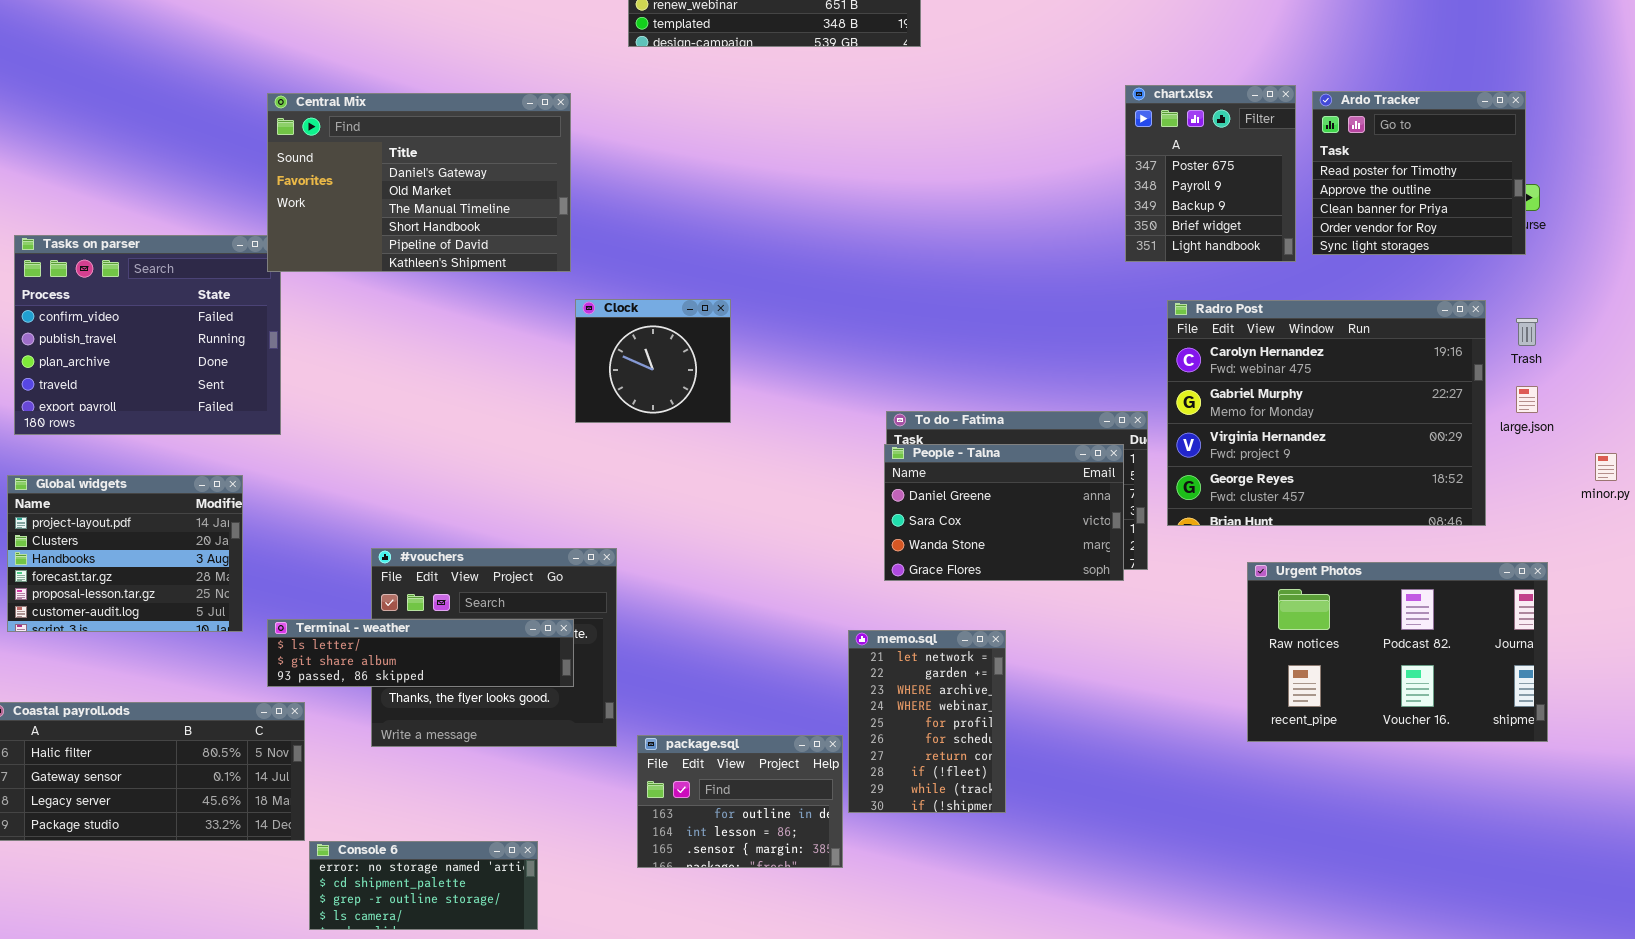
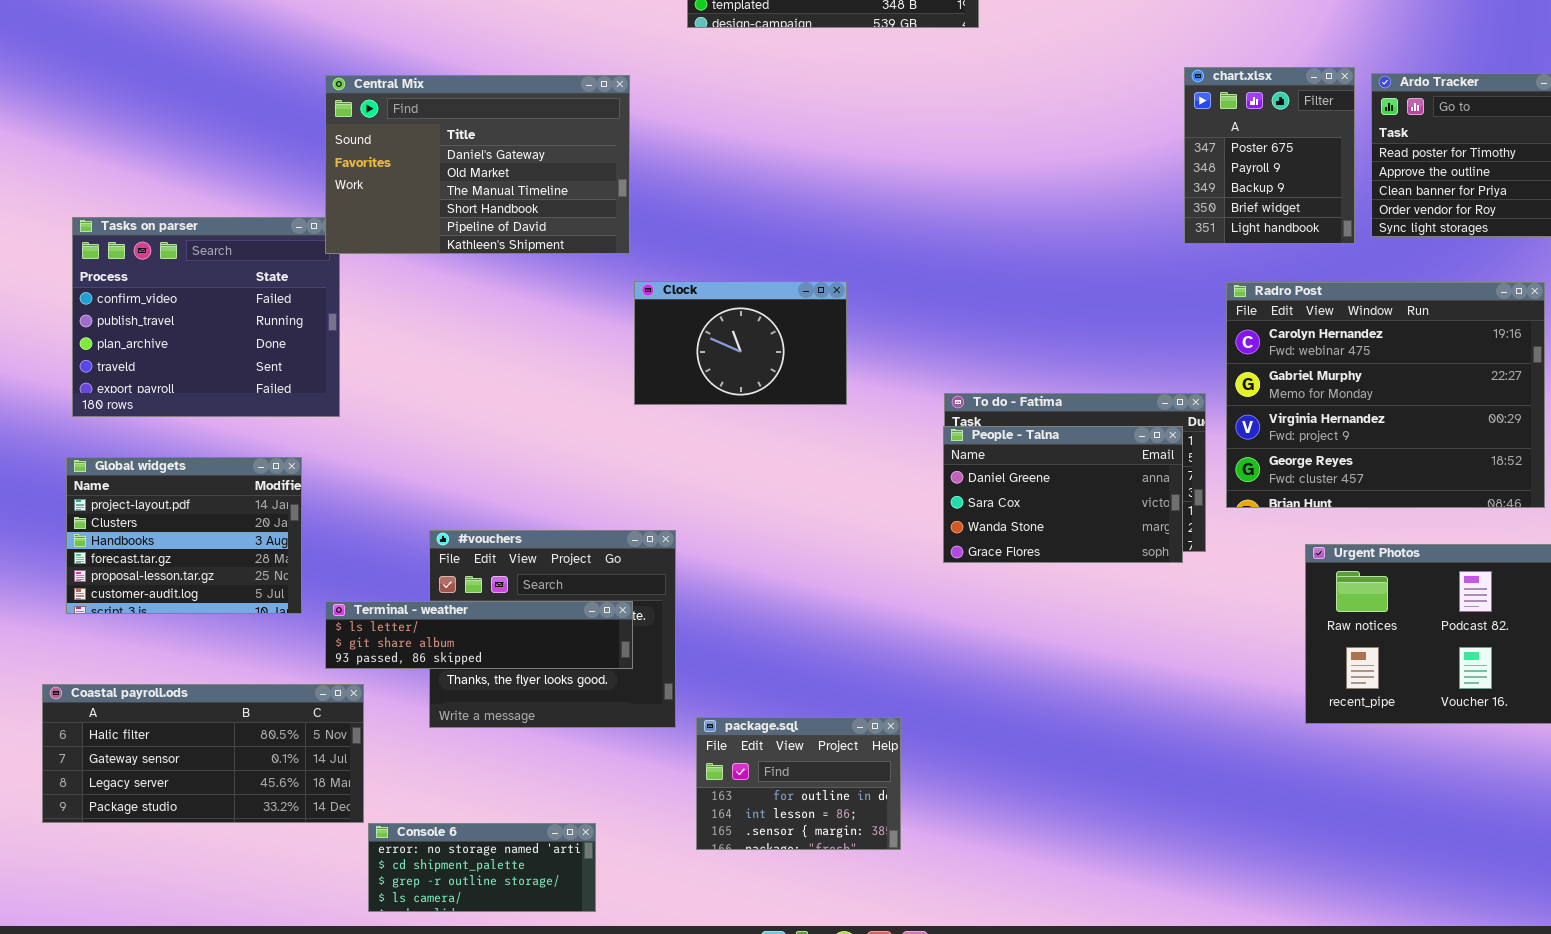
Clock: [575,299,731,423] -> [634,281,847,405], resized
memo.sql: [848,630,1006,813] -> none, closed

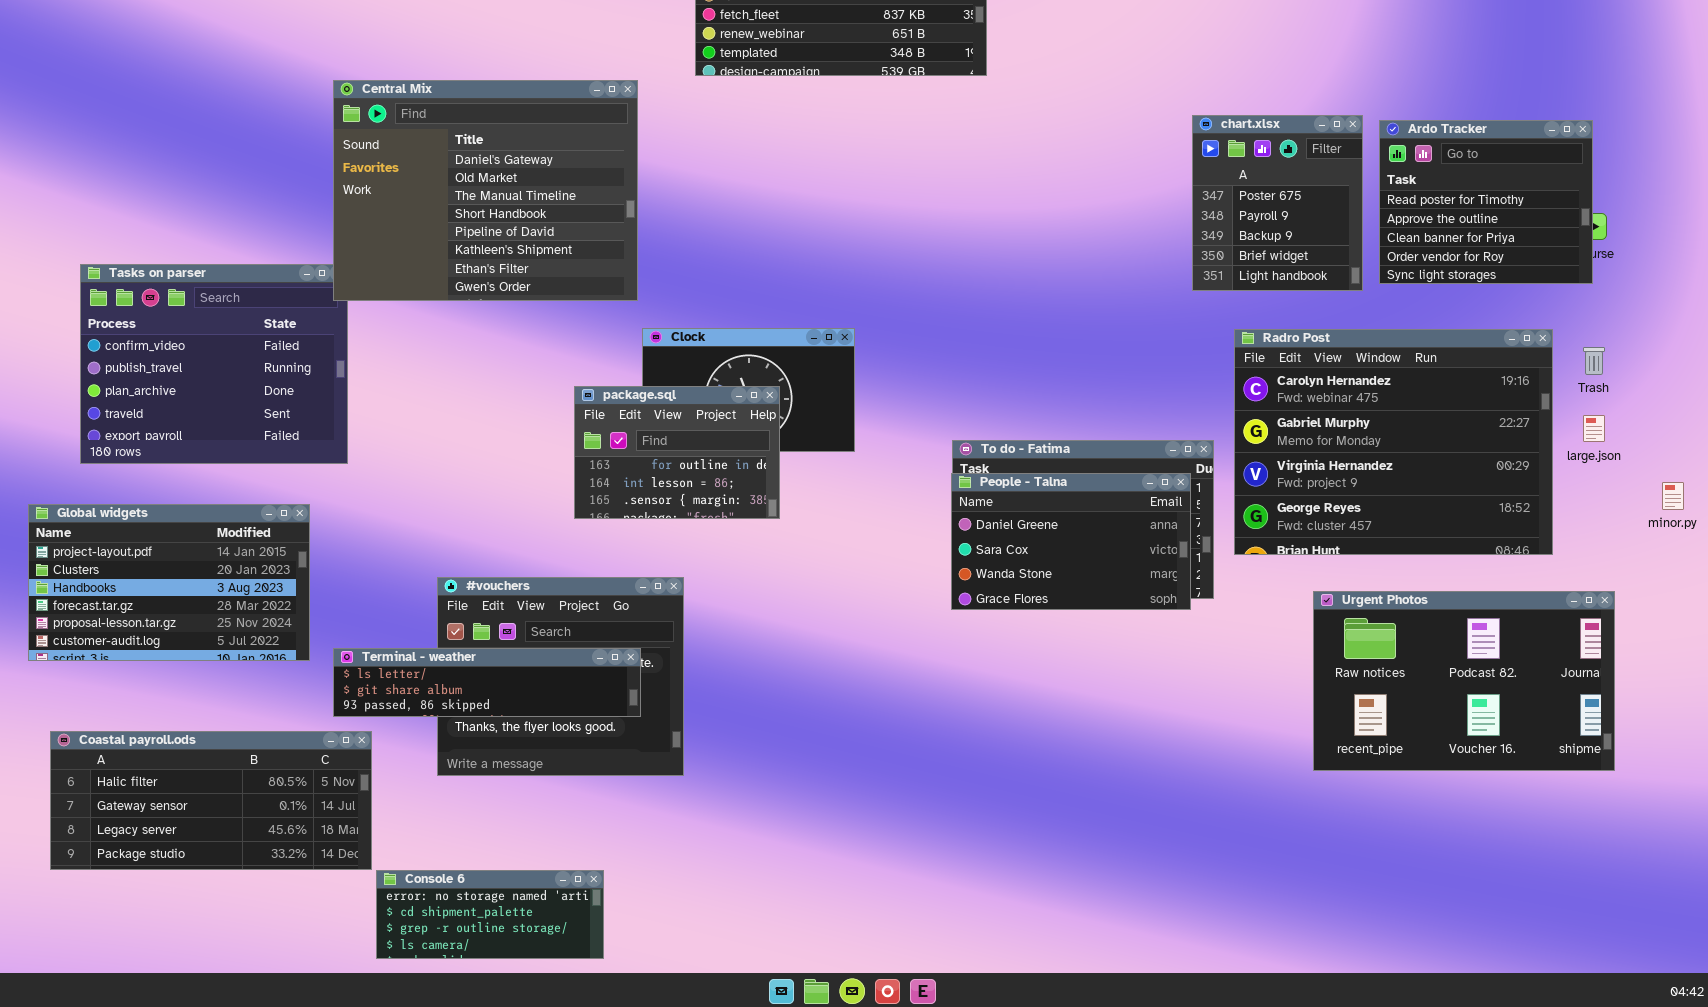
Central Mix: [325,75,630,254] -> [333,80,638,301], resized
Global widgets: [66,457,302,614] -> [28,504,310,661], resized
package.sql: [696,717,901,850] -> [574,386,780,519], moved

